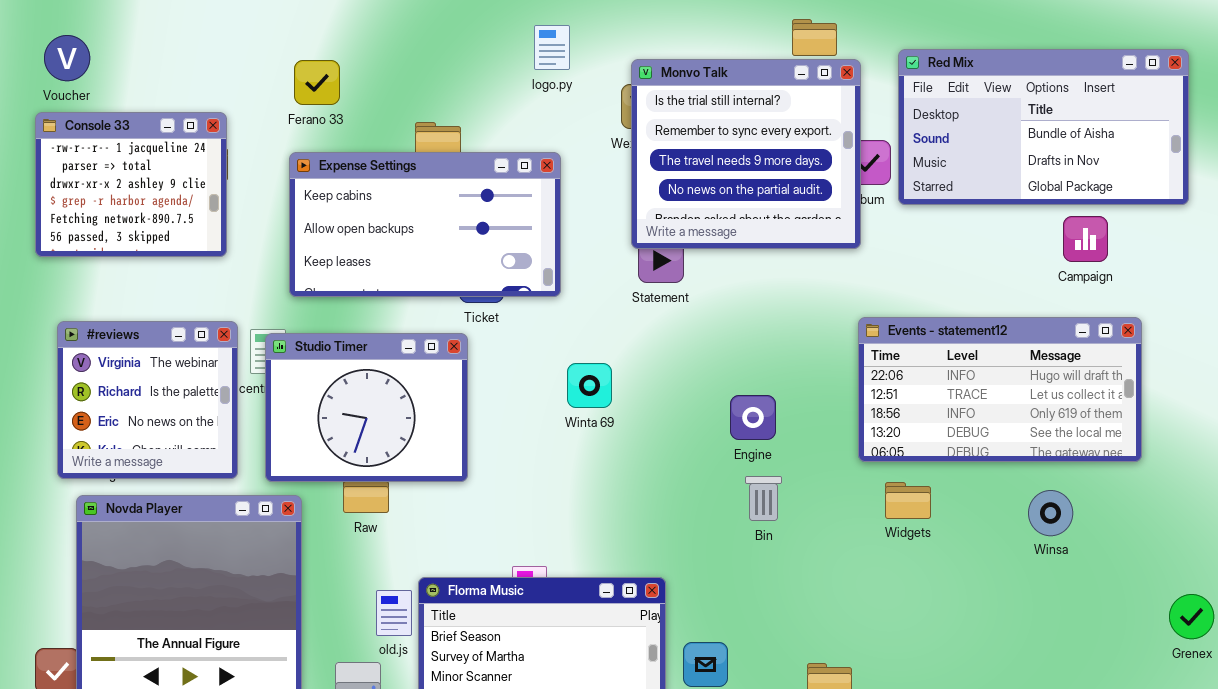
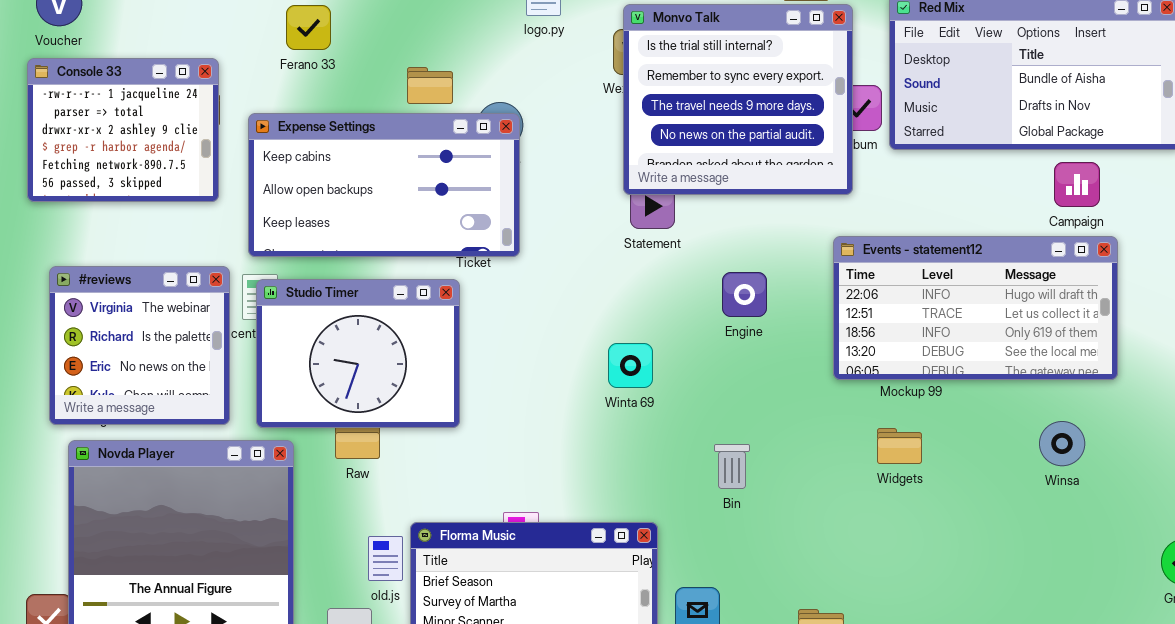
Expense Settings: [289,152,561,297] -> [248,113,520,257], moved
Events - statement12: [858,317,1142,462] -> [833,236,1118,380], moved
Winta 69: [567,363,612,408] -> [608,343,653,388], moved
Engine: [730,395,776,440] -> [722,272,767,317], moved
Bin: [745,476,782,521] -> [714,444,750,489], moved
Winsa: [1028,490,1073,536] -> [1039,421,1085,466], moved

